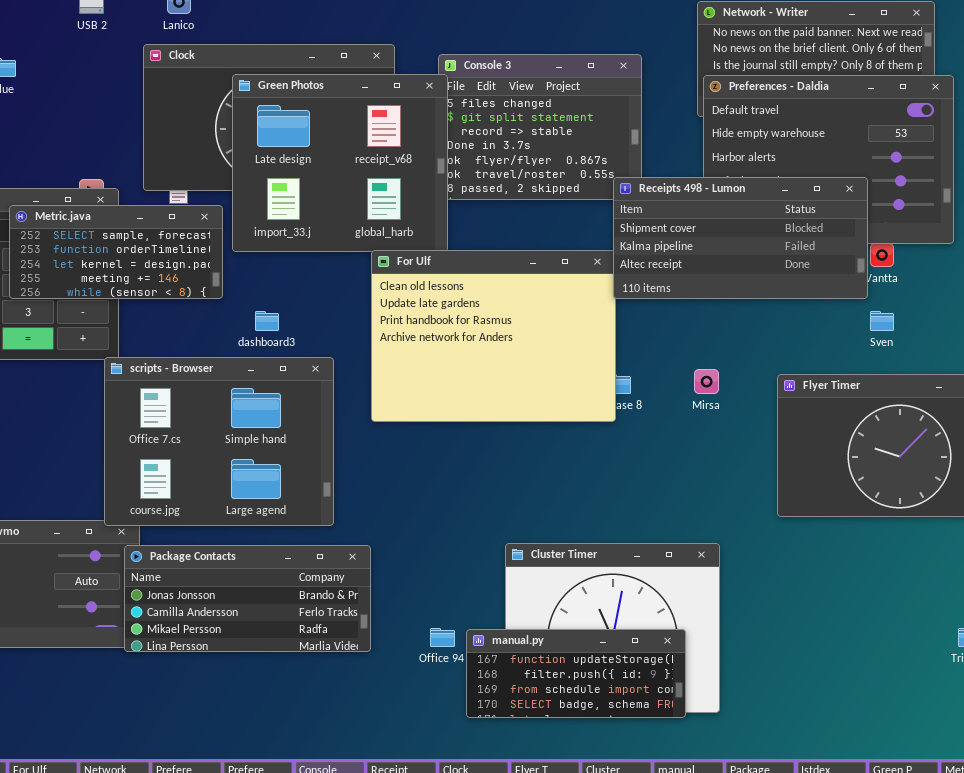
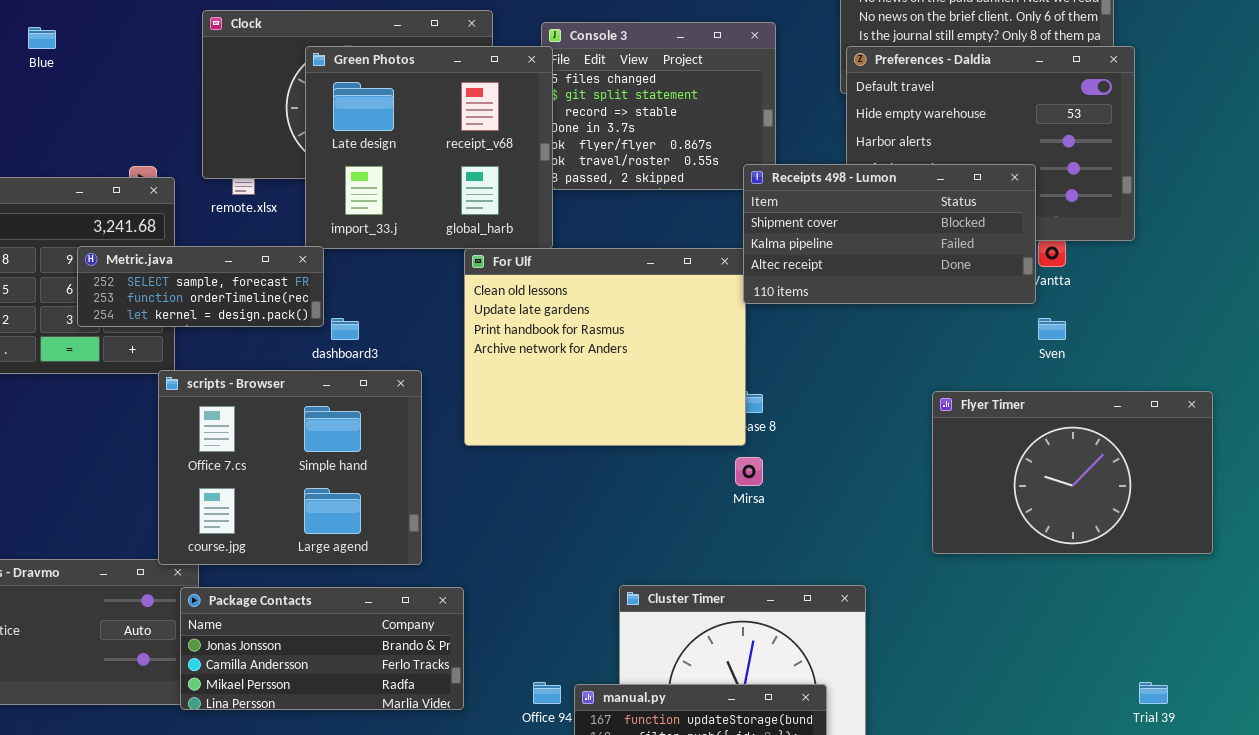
Metric.java: [9,205,223,299] -> [77,246,324,327], moved, resized
Mirsa: [694,369,719,394] -> [735,457,763,486], moved

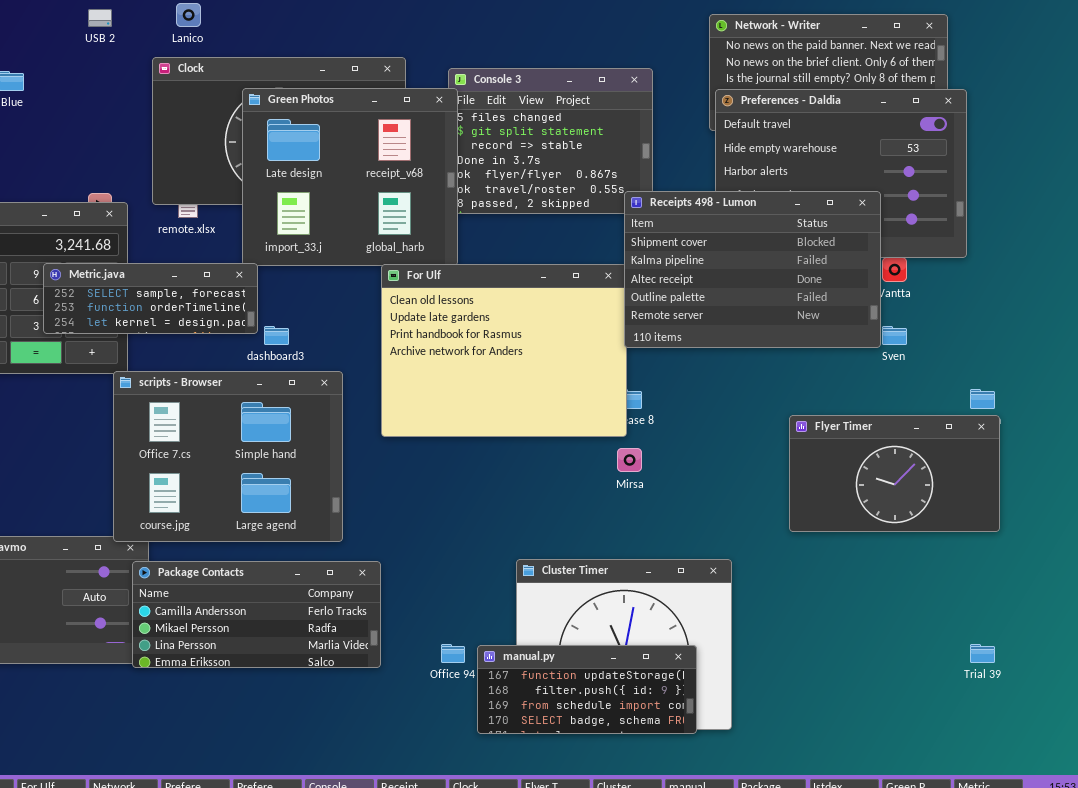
Receipts 498 - Lumon: [743,164,1036,304] -> [624,191,881,348], resized
Flyer Timer: [932,391,1213,554] -> [789,415,1000,532], resized
Package Contacts: [180,587,464,710] -> [132,561,381,668], scrolled down 1 row

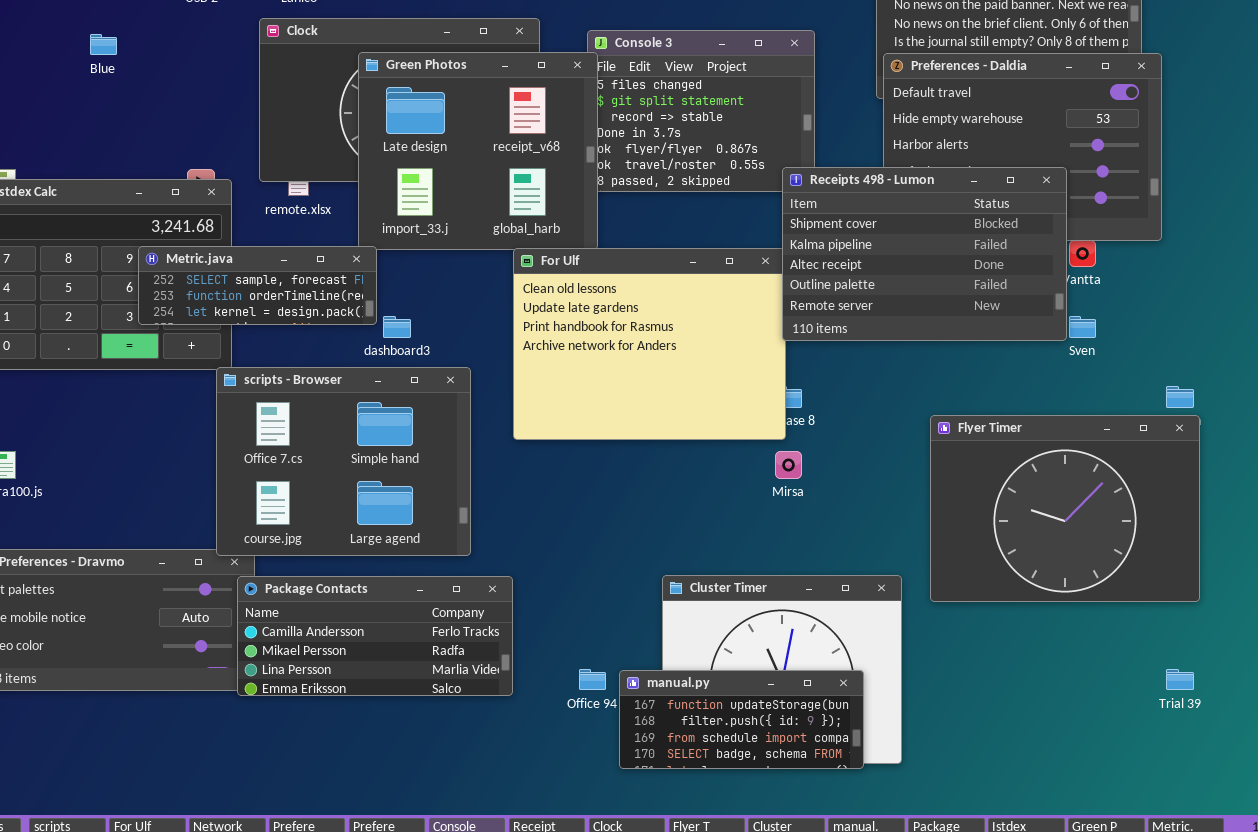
Flyer Timer: [789,415,1000,532] -> [930,415,1200,602], resized

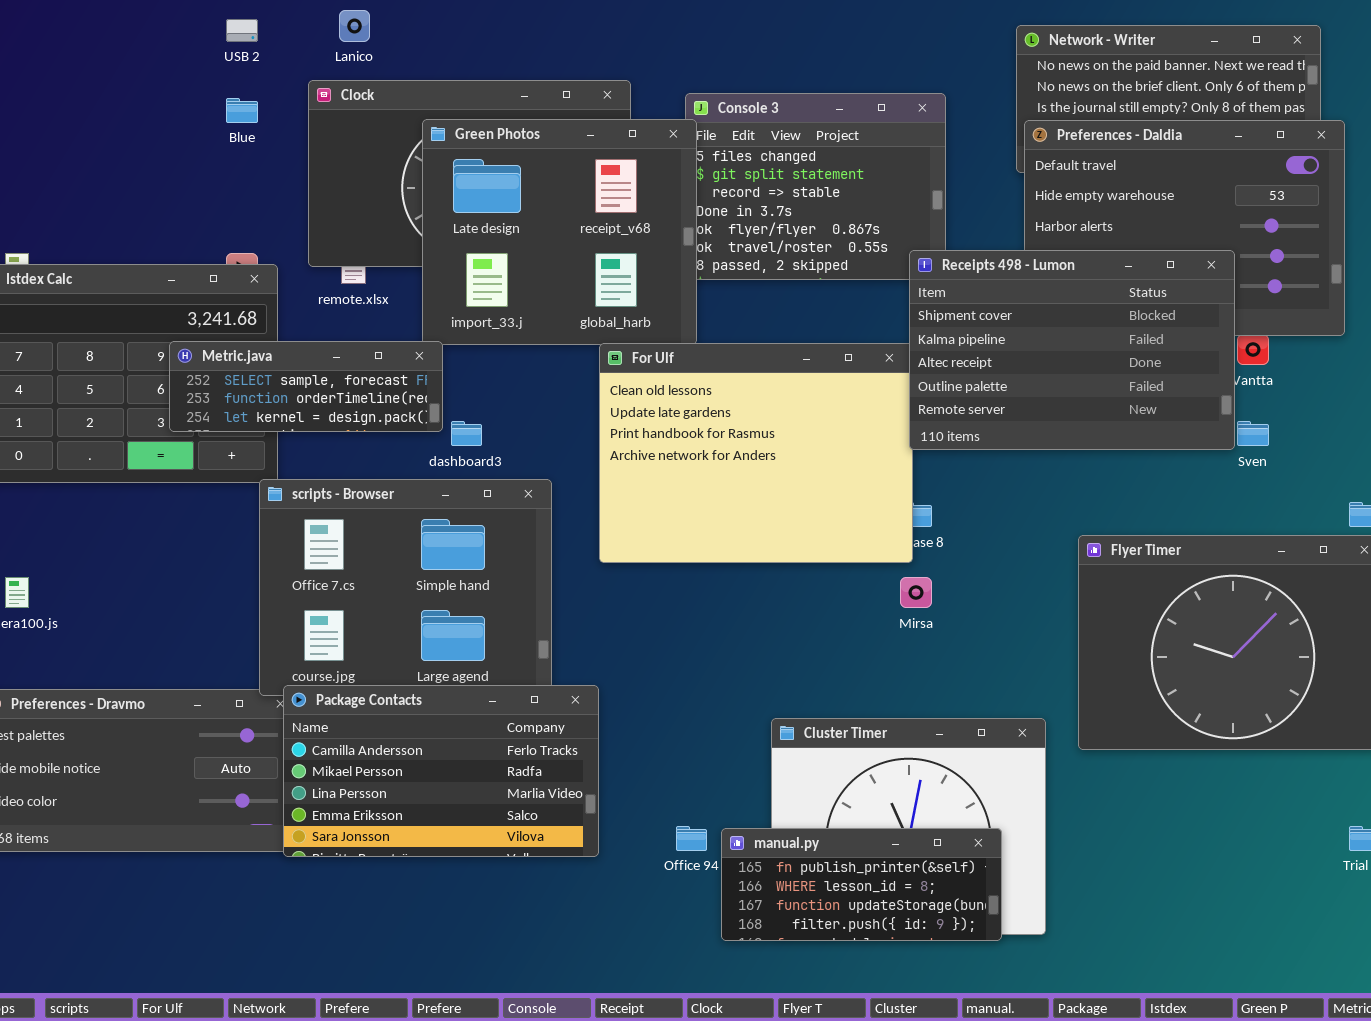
Blue: [90,34,117,55] -> [226,98,258,123], moved
Package Contacts: [237,576,513,696] -> [283,685,599,857], resized
manual.py: [619,670,864,769] -> [721,828,1002,941], scrolled up 2 rows

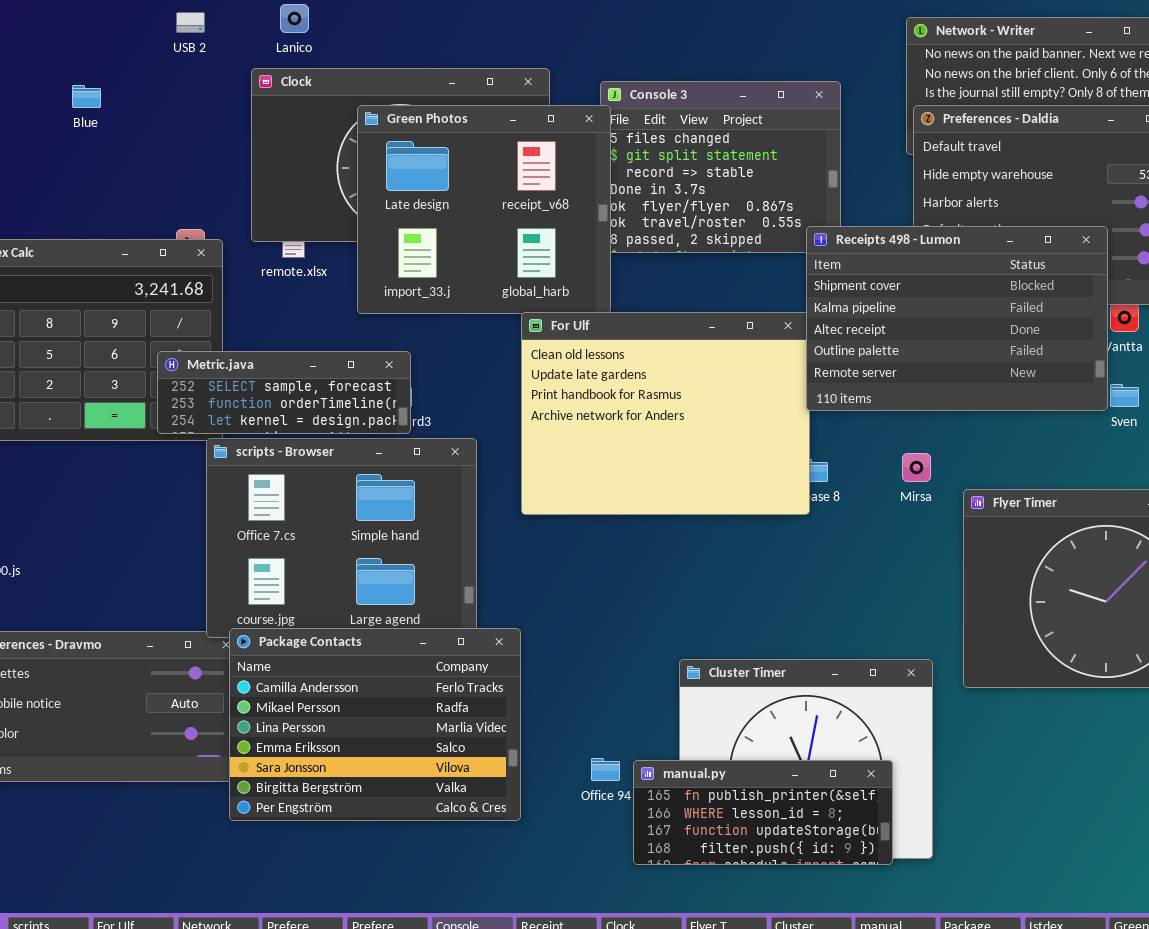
Blue: [226,98,258,123] -> [72,85,101,108], moved
Metric.java: [169,341,443,432] -> [157,351,411,434], moved
Mirsa: [900,577,932,608] -> [902,453,931,482], moved
Package Contacts: [283,685,599,857] -> [229,628,521,821], resized

